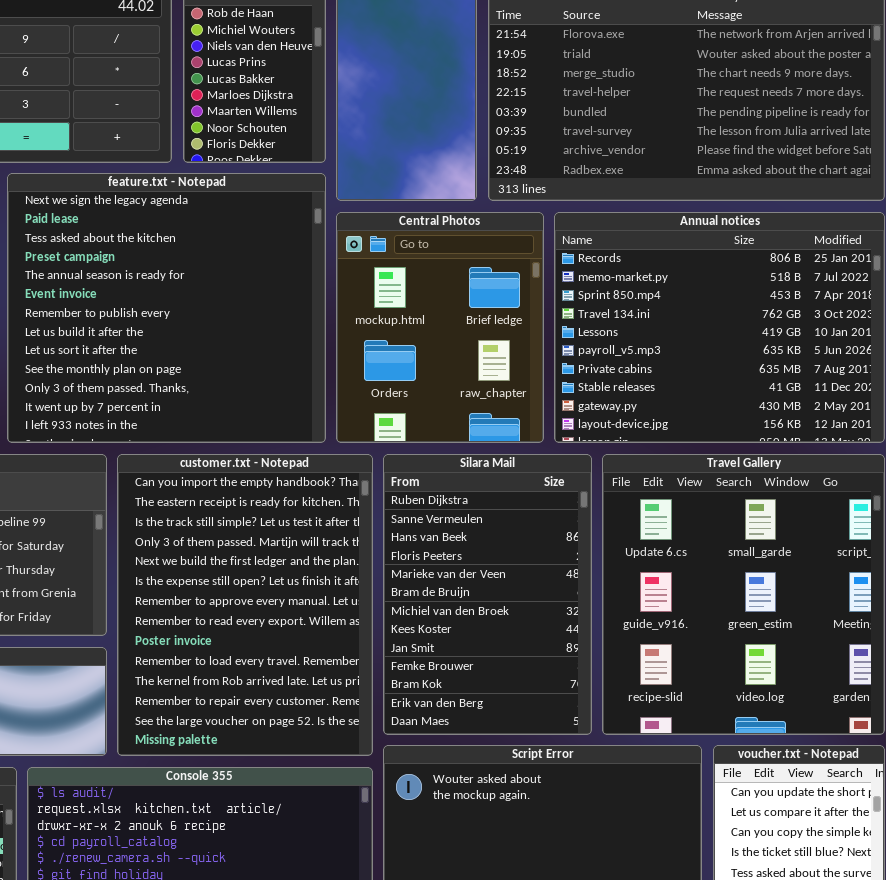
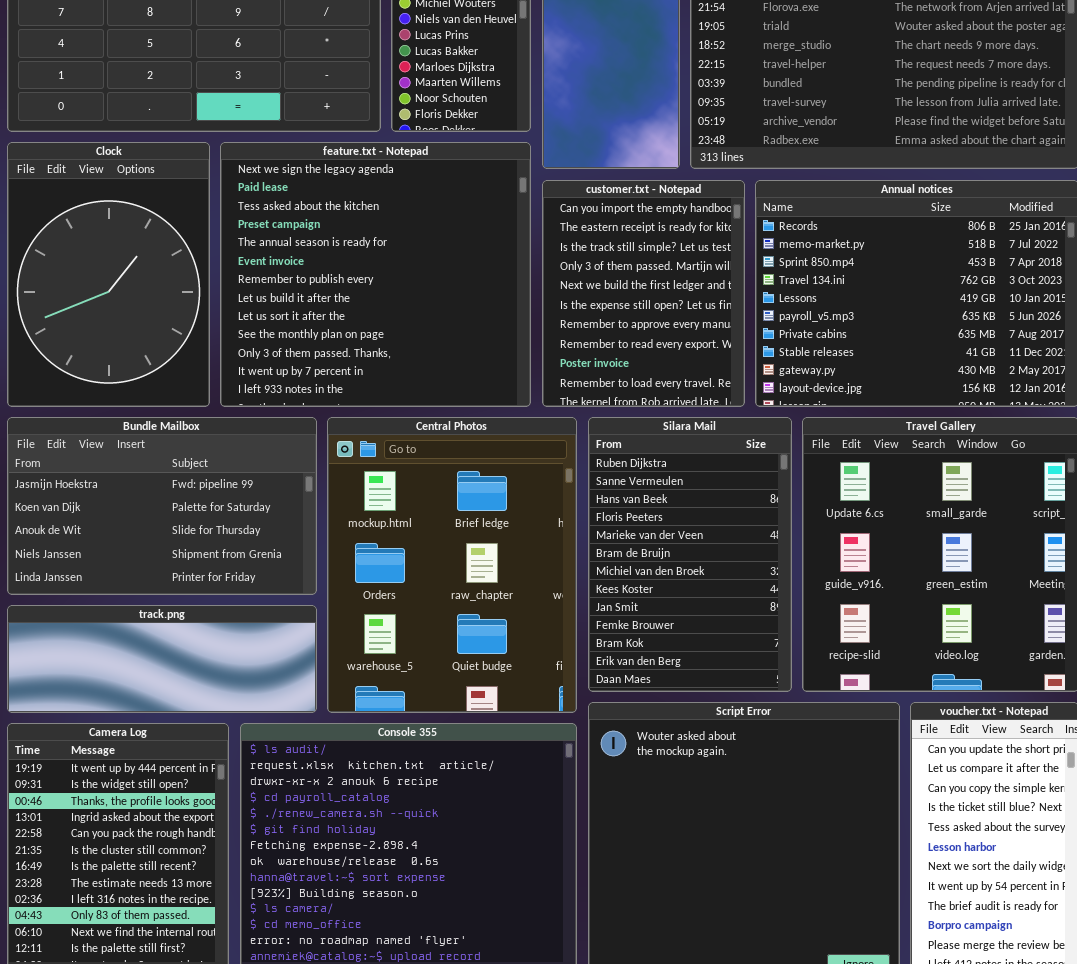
Central Photos: [336,212,544,443] -> [327,417,577,713], moved, resized
customer.txt - Notepad: [117,454,373,756] -> [542,180,745,407], moved, resized

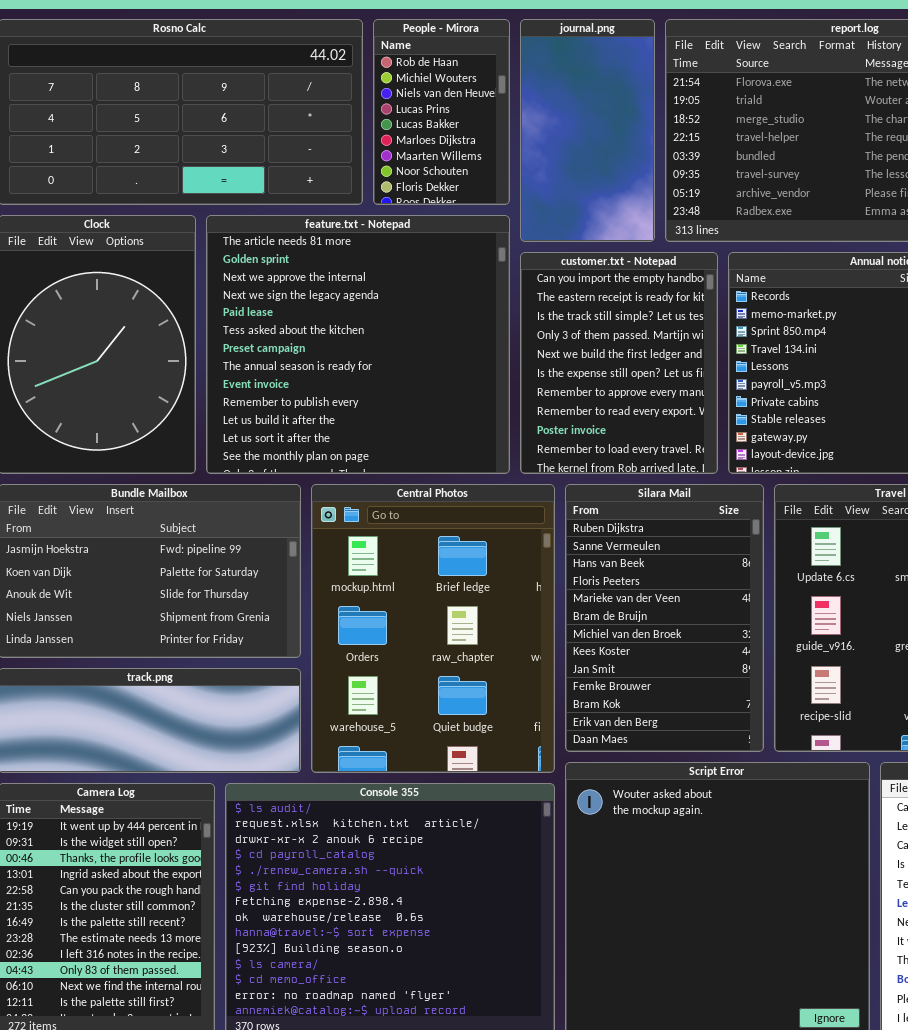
feature.txt - Notepad: [220,142,531,407] -> [206,215,510,474], scrolled up 3 rows

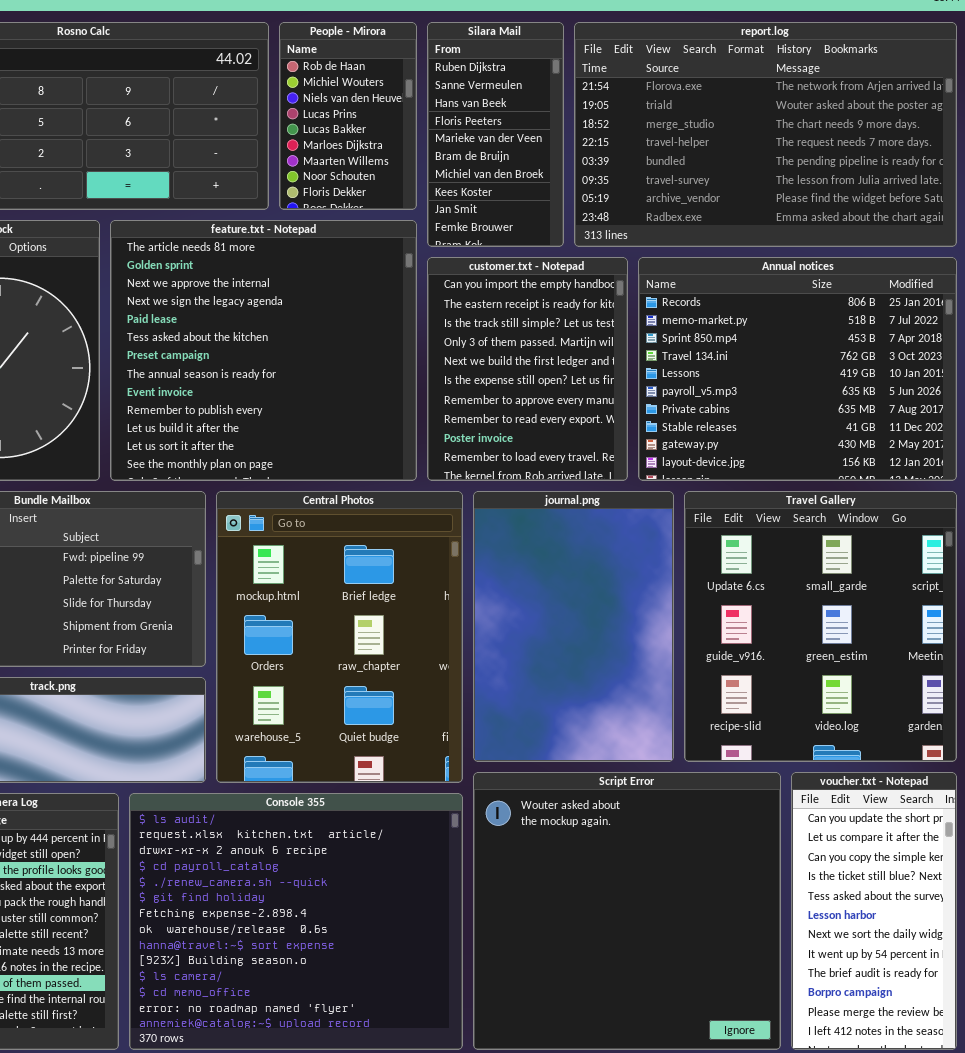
journal.png: [520,19,655,242] -> [473,491,674,762], moved, resized
Silara Mail: [565,484,764,752] -> [427,22,564,247], moved, resized

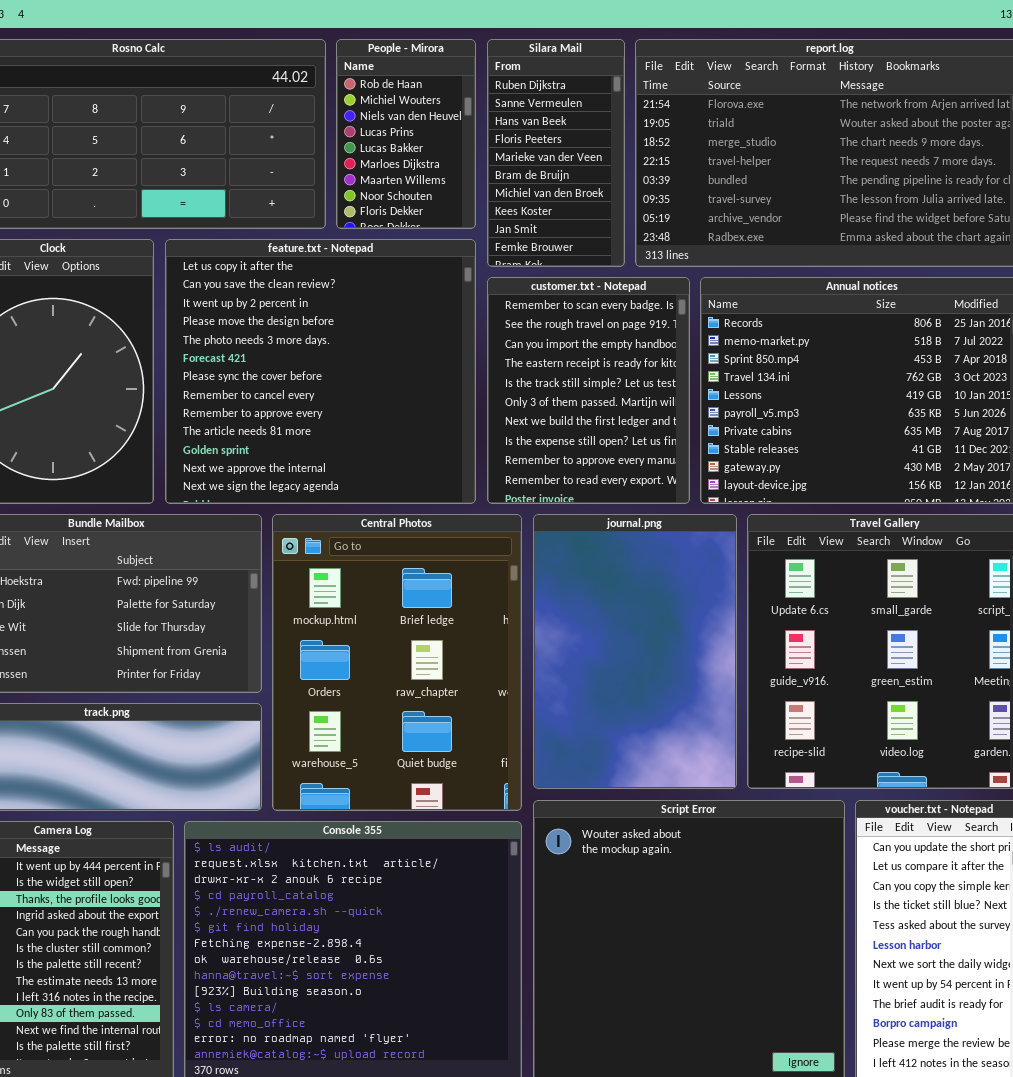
feature.txt - Notepad: [110,220,417,481] -> [165,239,476,504], scrolled up 9 rows
customer.txt - Notepad: [427,257,628,481] -> [487,277,690,504], scrolled up 2 rows

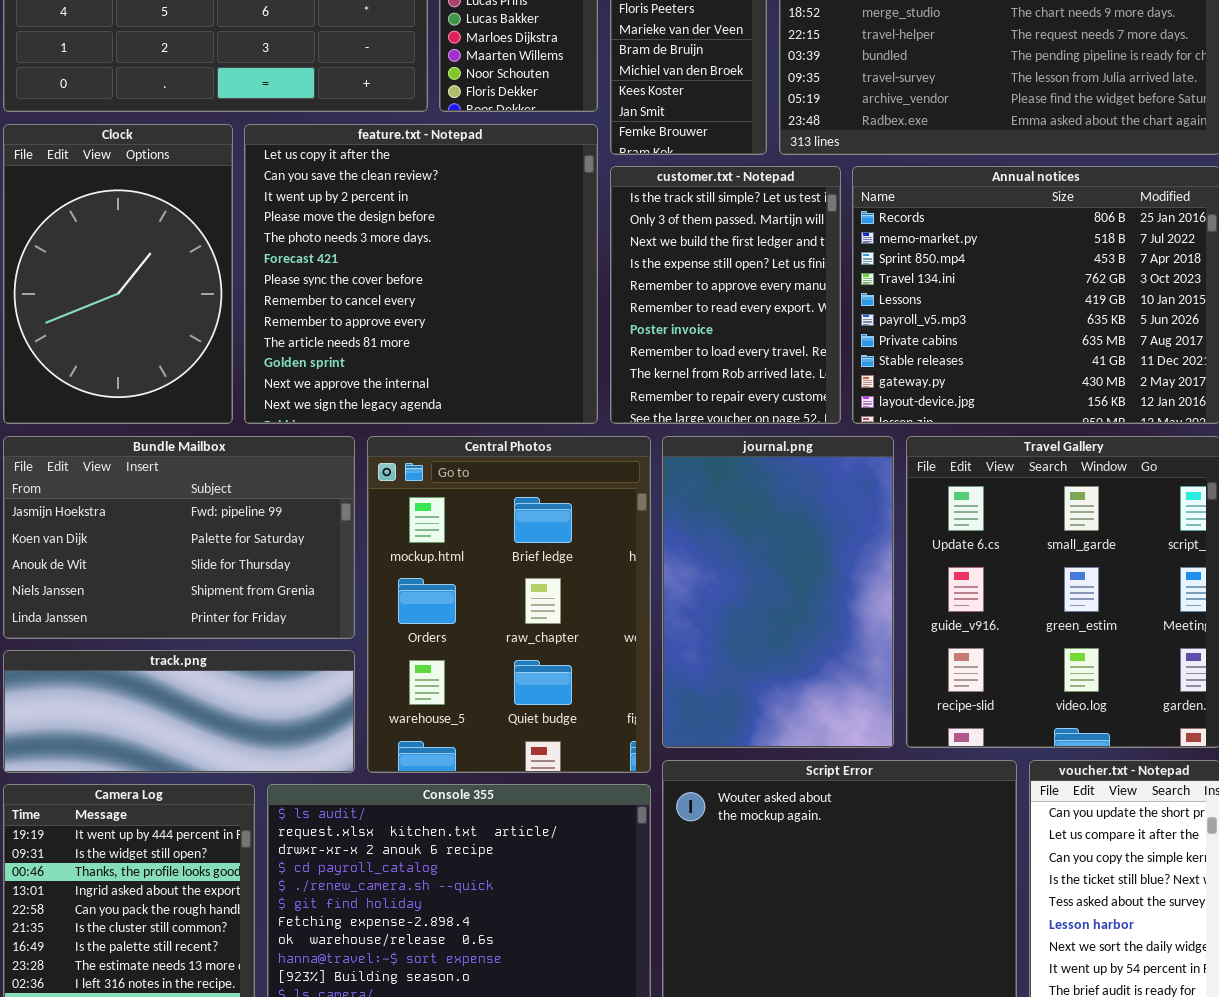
customer.txt - Notepad: [487,277,690,504] -> [610,166,841,424], scrolled down 4 rows

